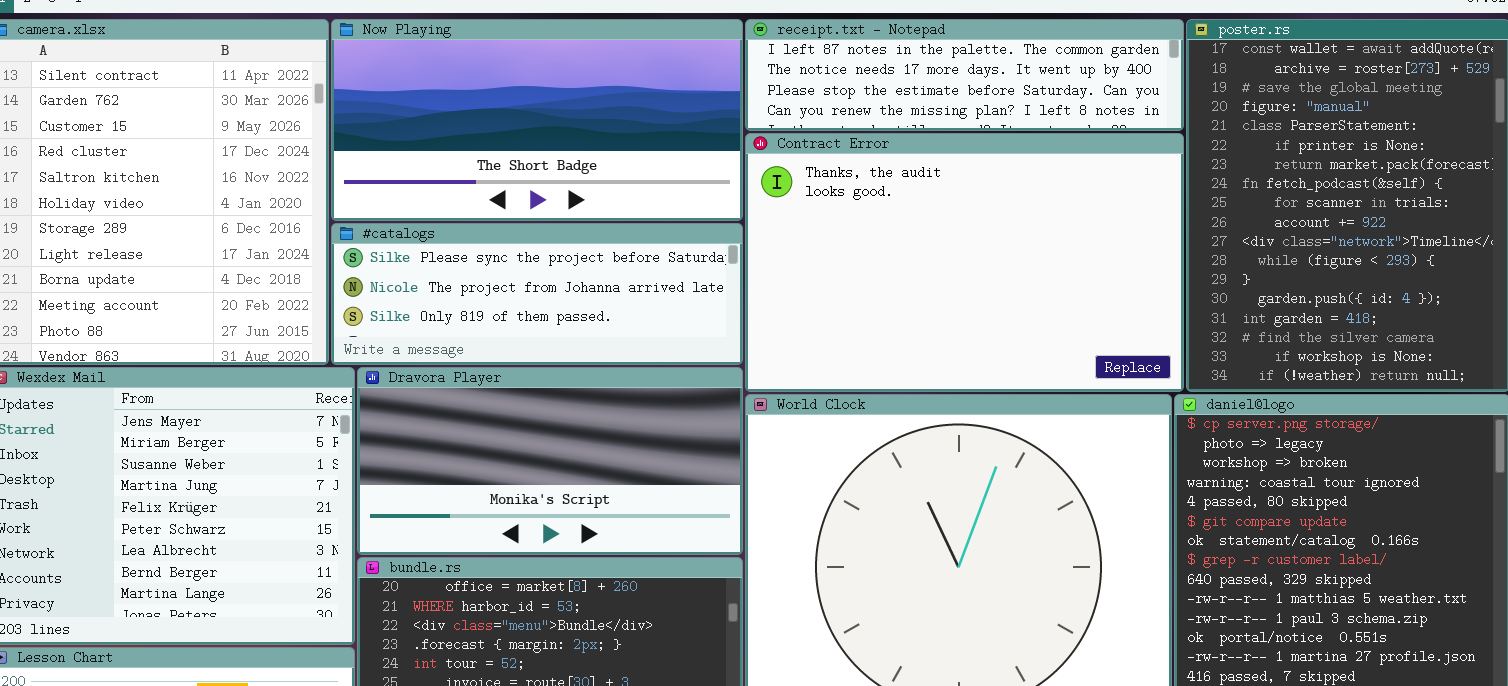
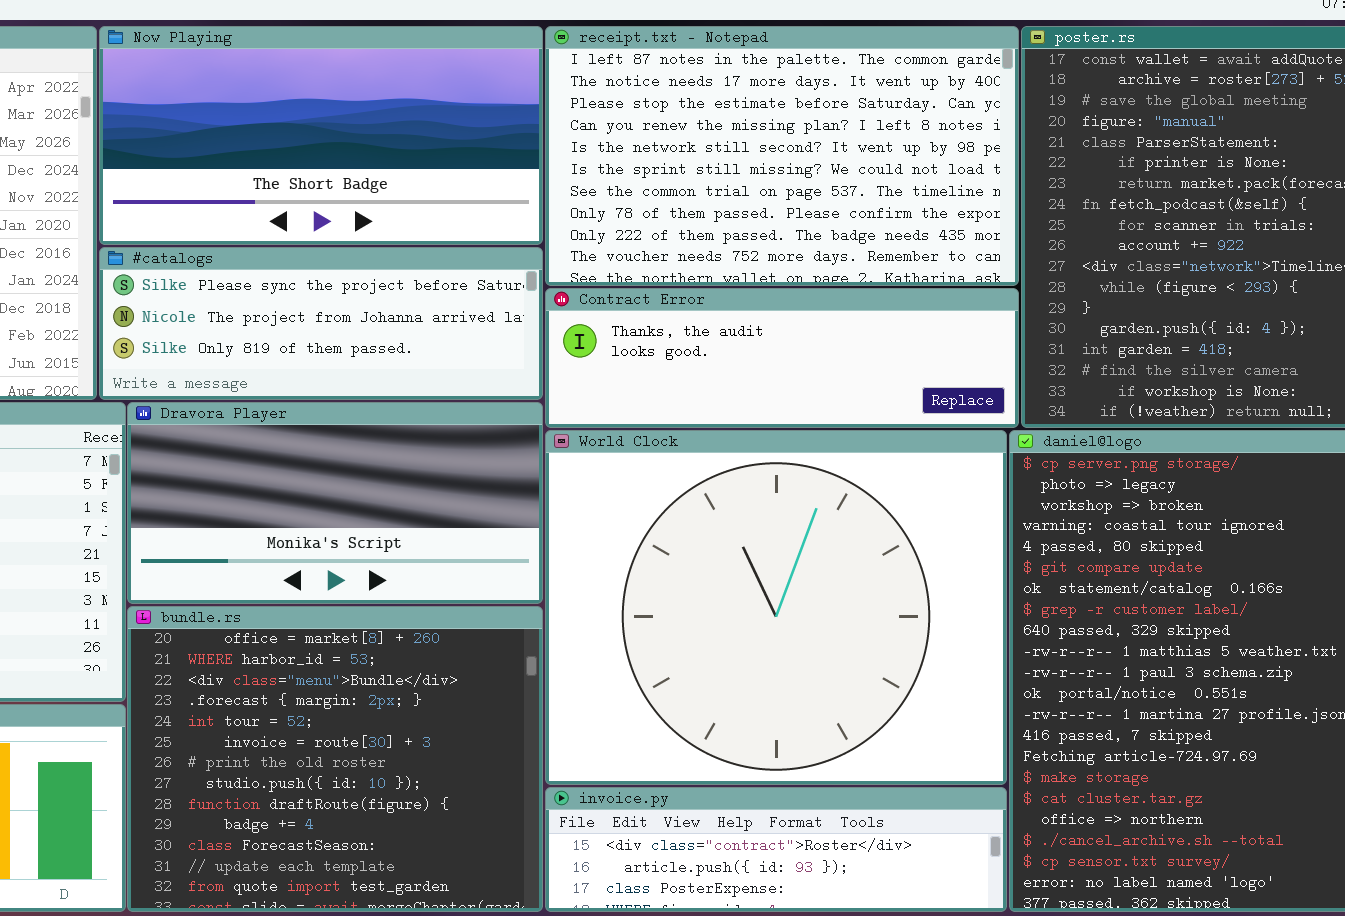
receipt.txt - Notepad: [745,19,1184,131] -> [545,26,1019,286], resized
Contract Error: [745,133,1184,392] -> [545,288,1019,428], resized

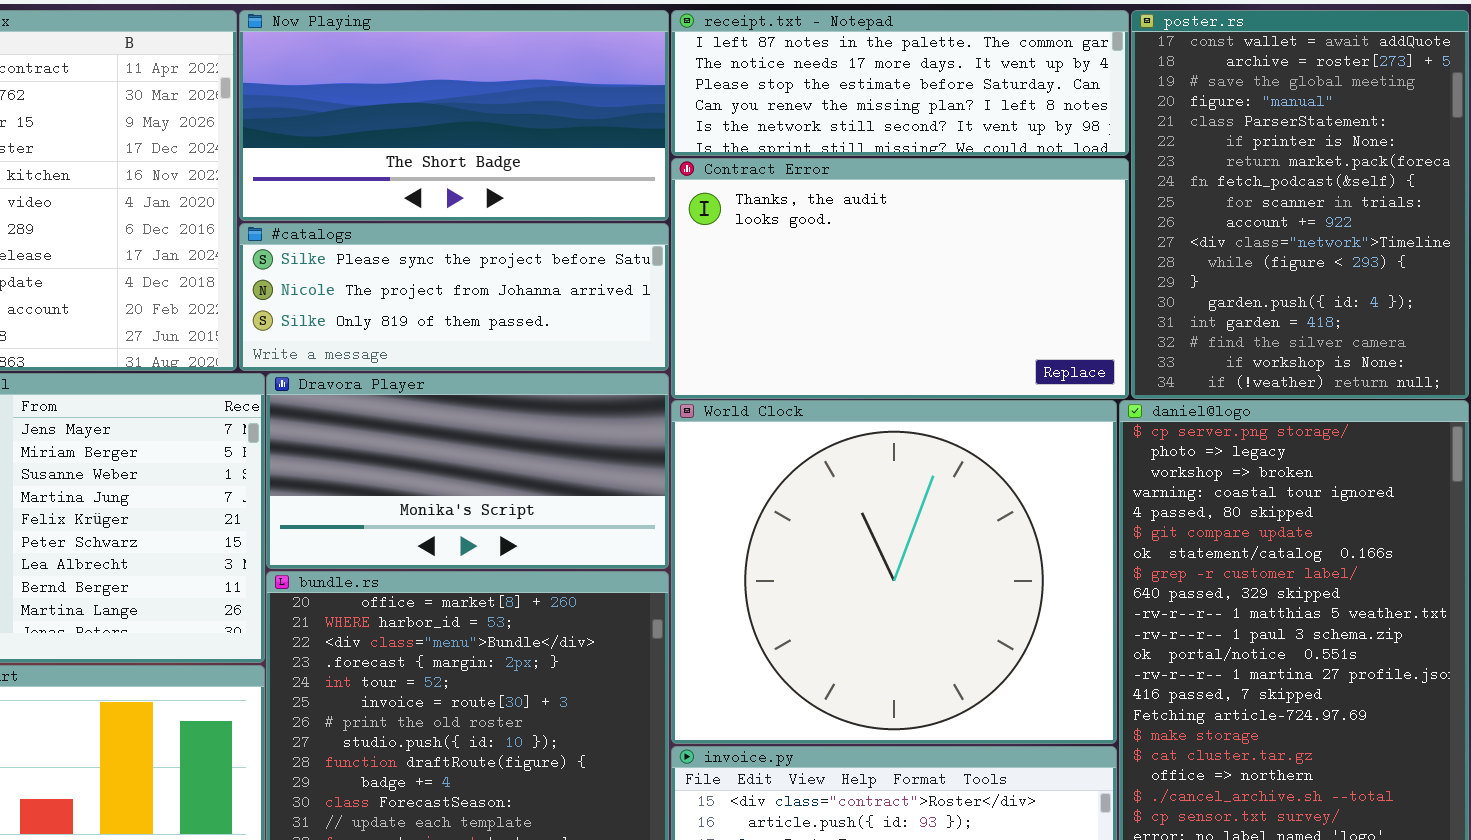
receipt.txt - Notepad: [545,26,1019,286] -> [671,10,1129,156], resized
Contract Error: [545,288,1019,428] -> [671,158,1129,399], resized

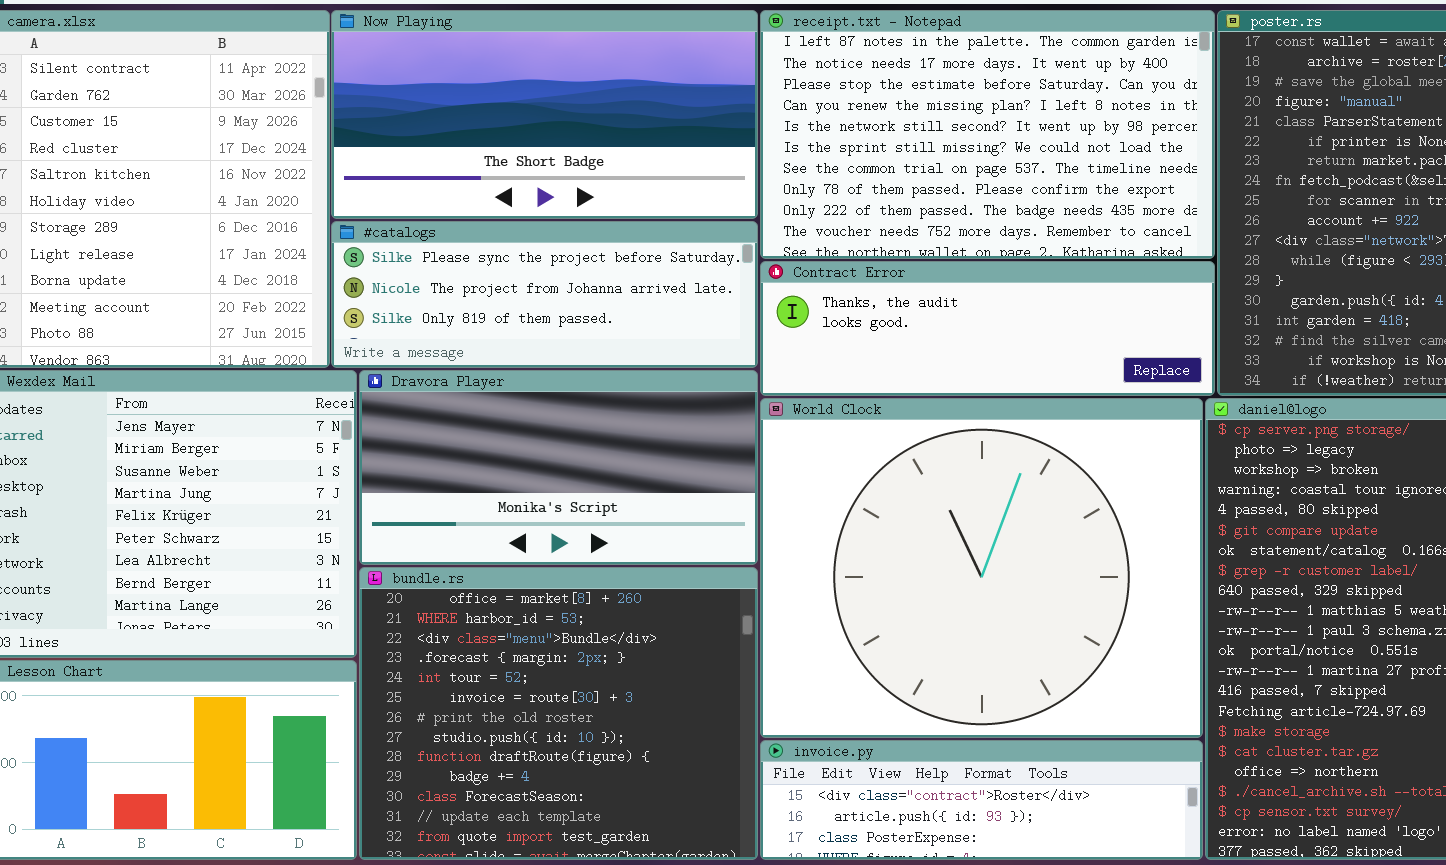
receipt.txt - Notepad: [671,10,1129,156] -> [760,10,1215,259], resized
Contract Error: [671,158,1129,399] -> [760,261,1215,396], resized

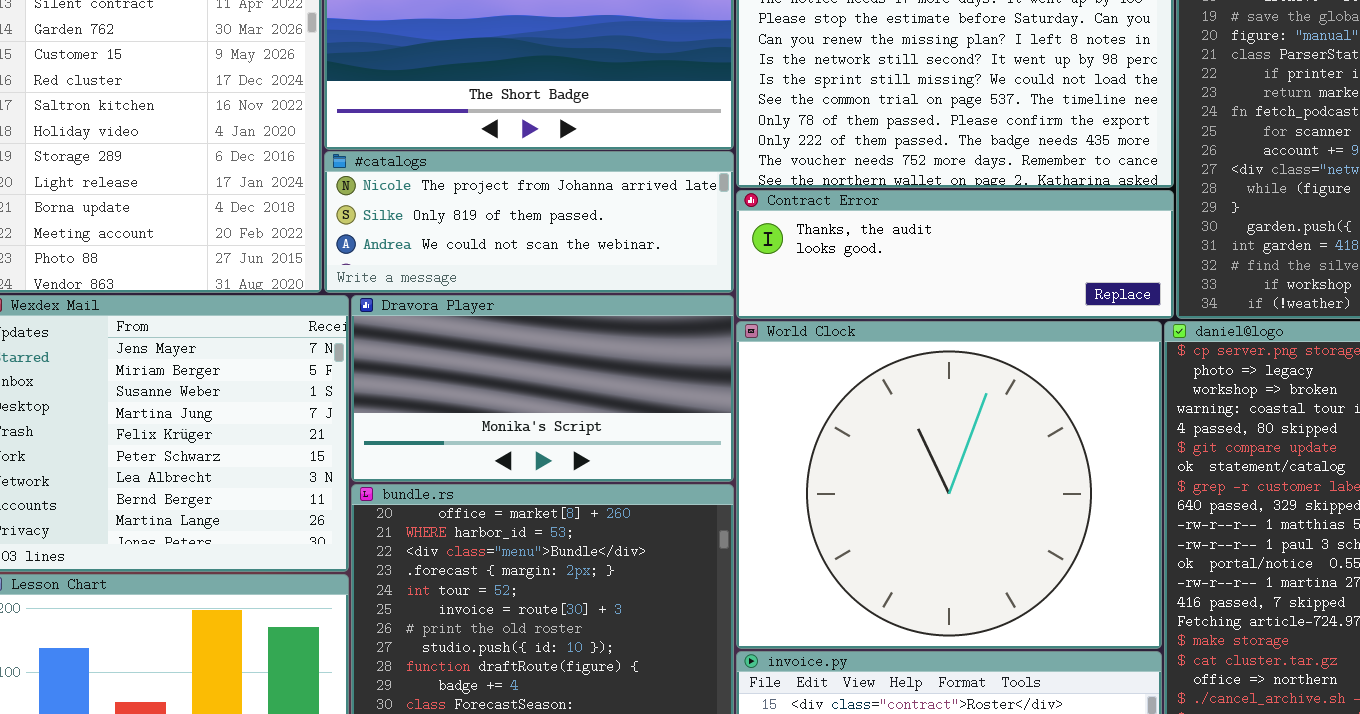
#catalogs: [331,221,758,368] -> [324,151,734,293], scrolled down 1 row

